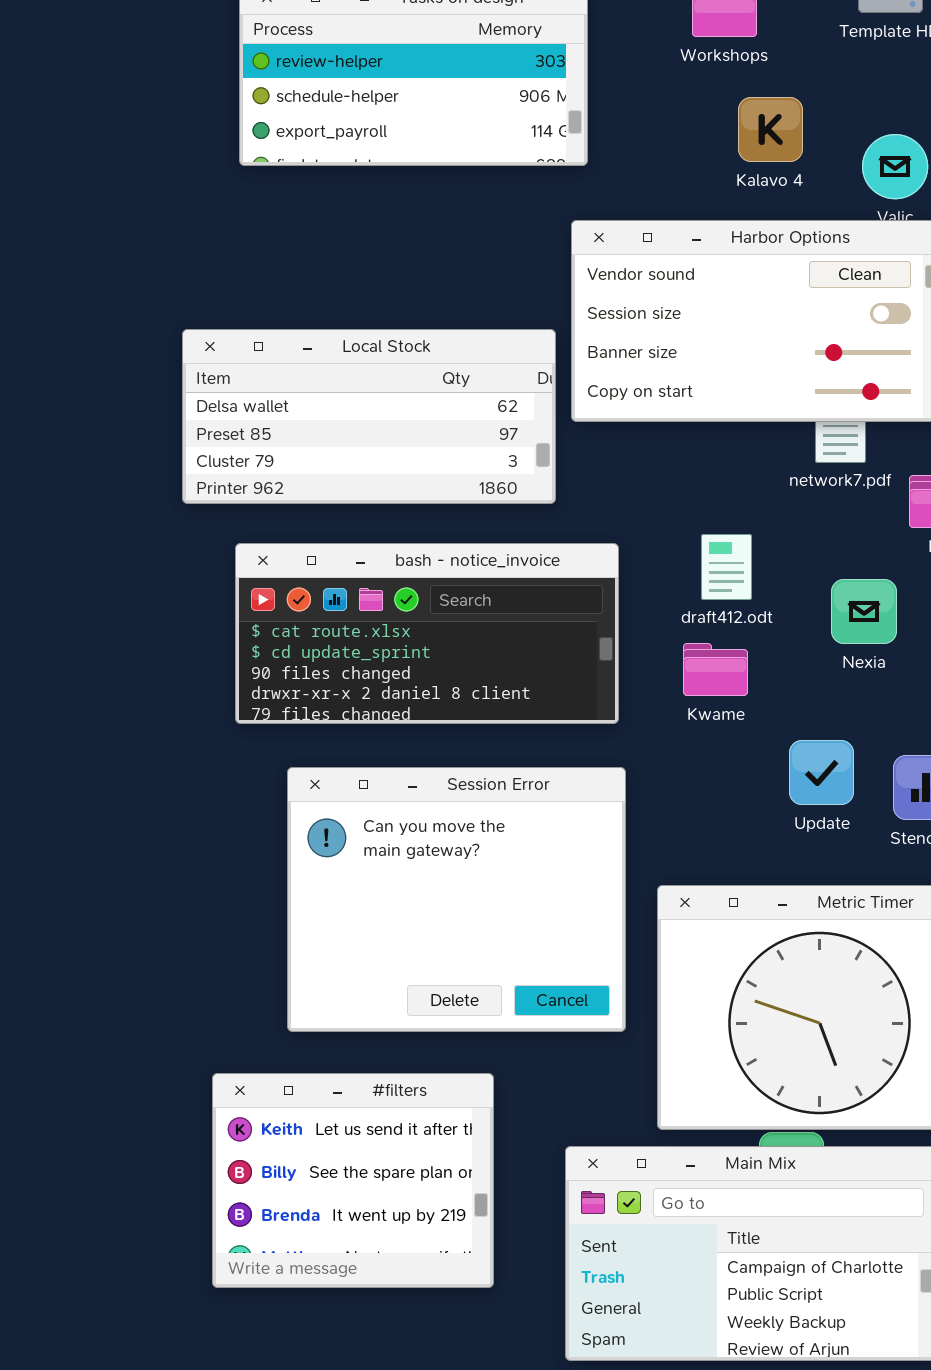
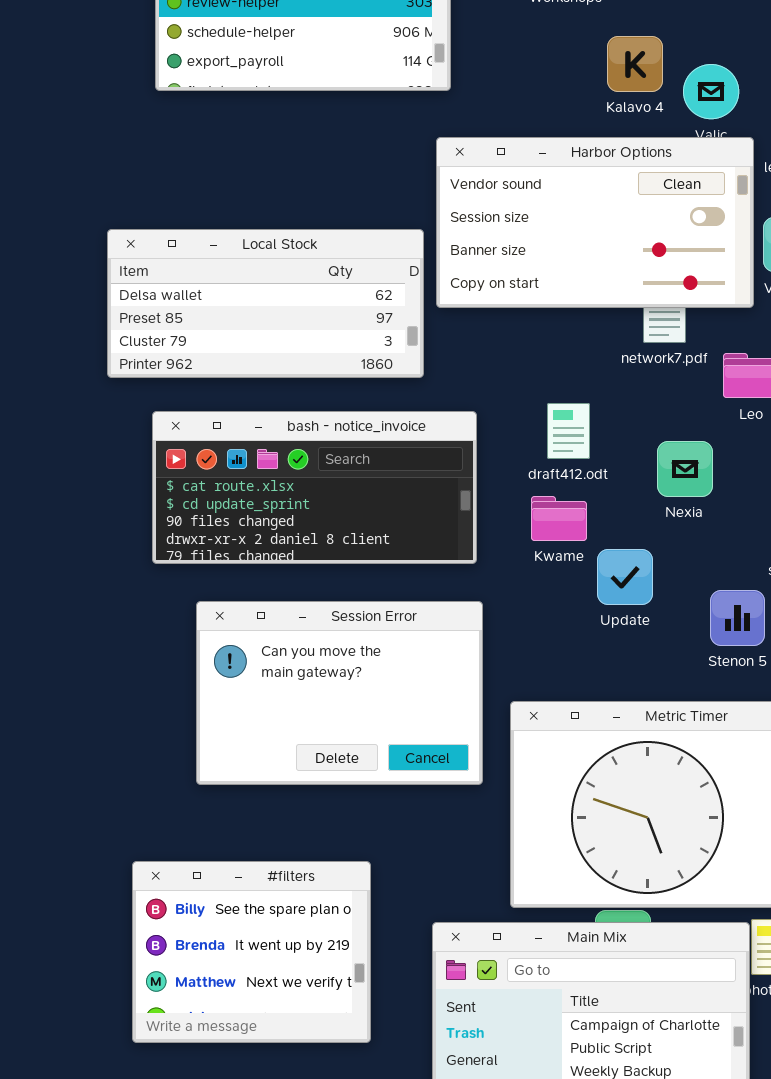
Kalavo 4: [738,97,803,162] -> [607,36,663,92], moved
Update: [789,740,854,805] -> [597,549,653,605], moved
Session Error: [287,767,626,1032] -> [196,601,483,785], resized
#filters: [212,1073,494,1288] -> [132,861,371,1043], scrolled down 1 row

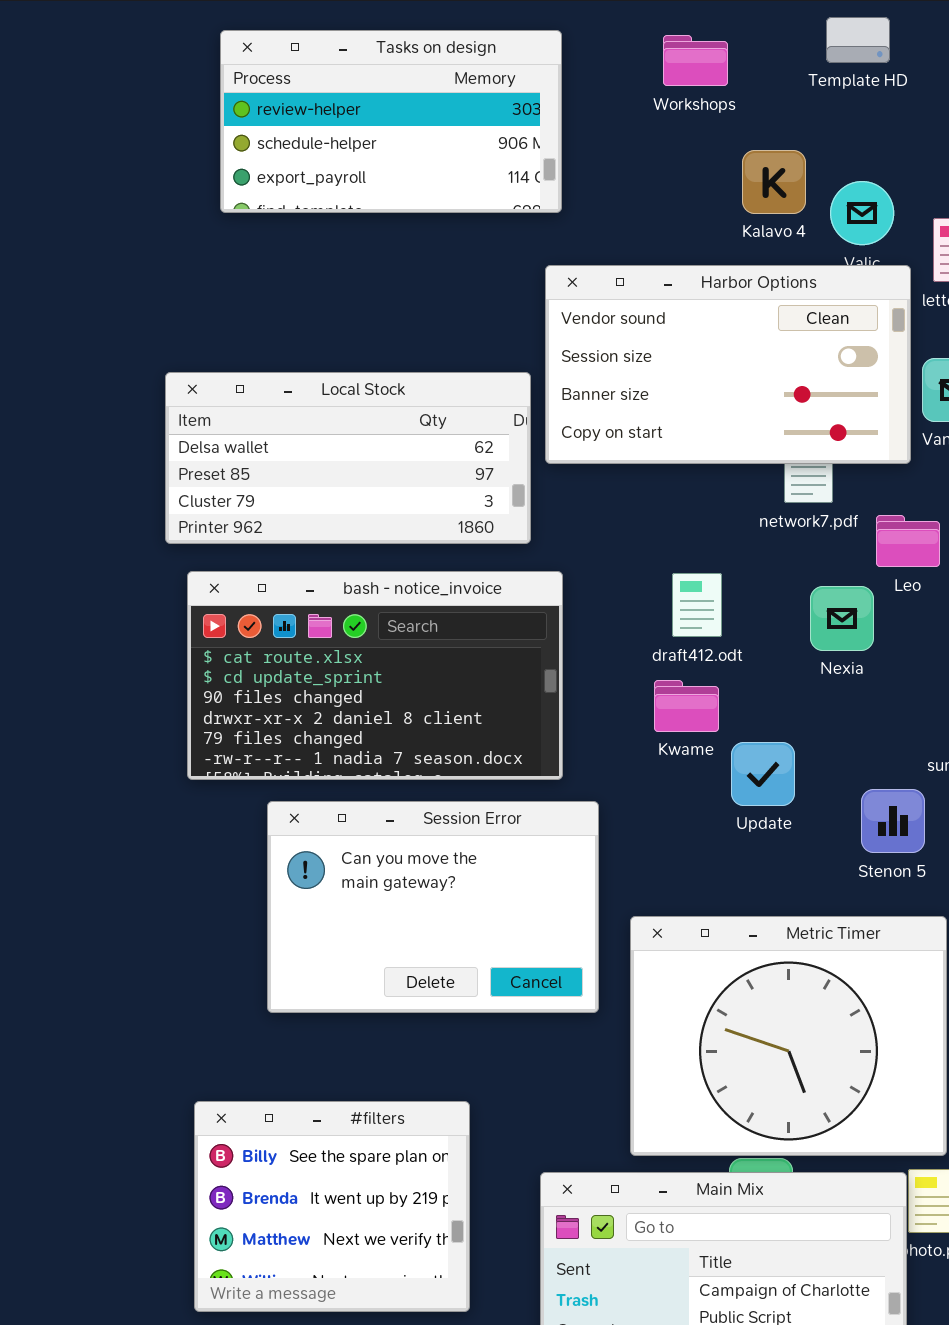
bash - notice_invoice: [152,411,477,564] -> [187,571,563,780], moved, resized
Nexia: [657,441,713,497] -> [810,586,874,651], moved

